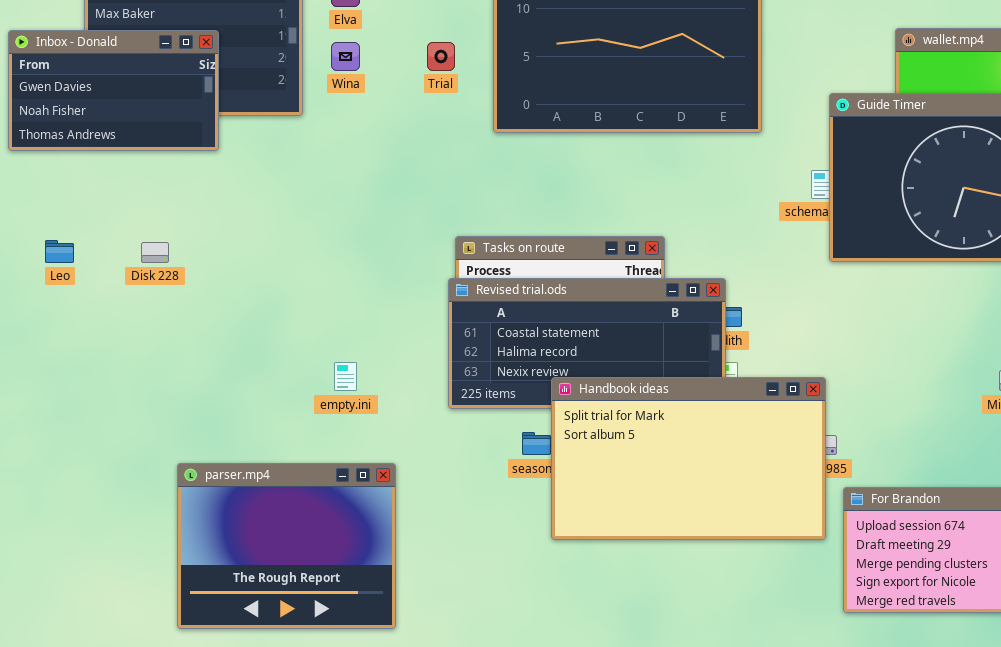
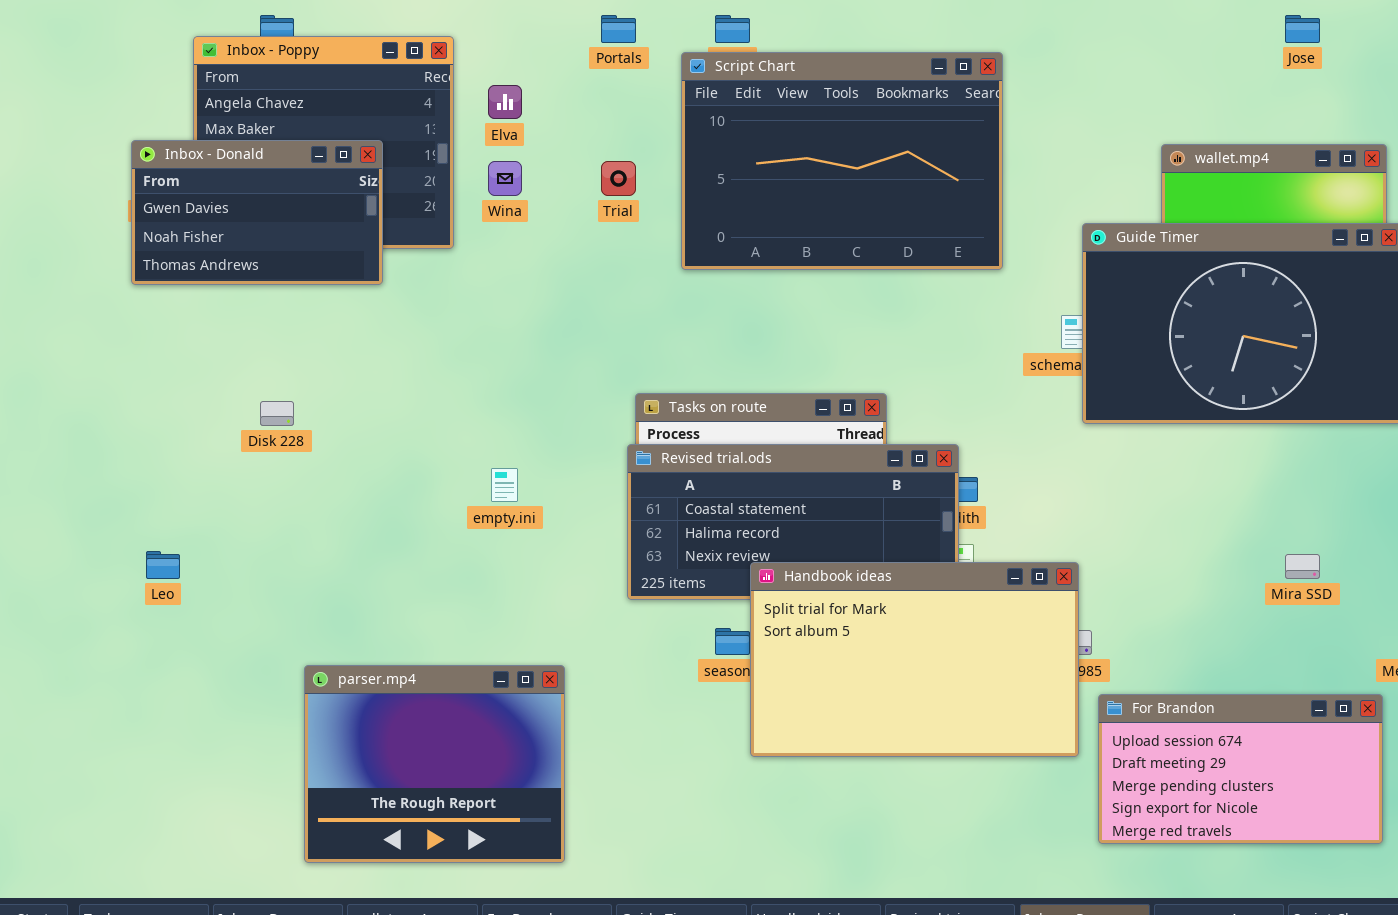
Inbox - Donald: [8,30,219,151] -> [131,140,383,285], moved
Leo: [45,240,74,263] -> [146,551,180,579], moved
empty.ini: [334,362,357,391] -> [491,468,518,502], moved

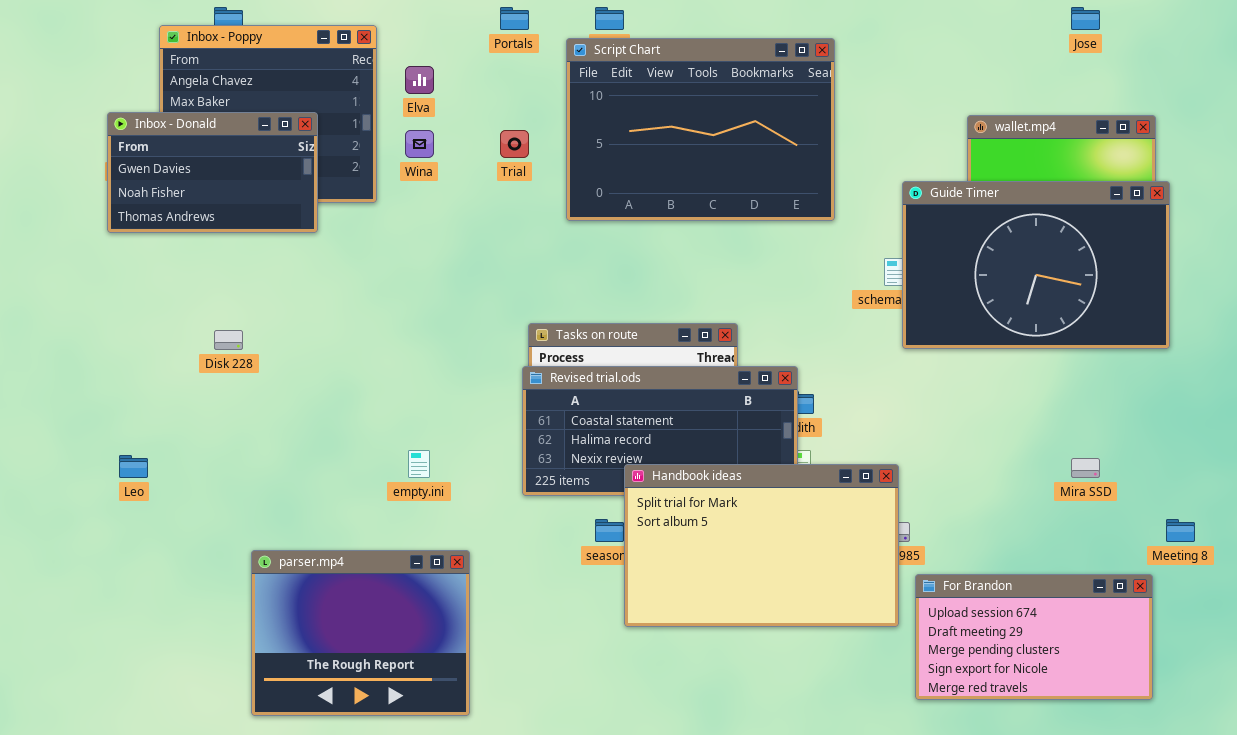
empty.ini: [491,468,518,502] -> [408,450,430,478], moved

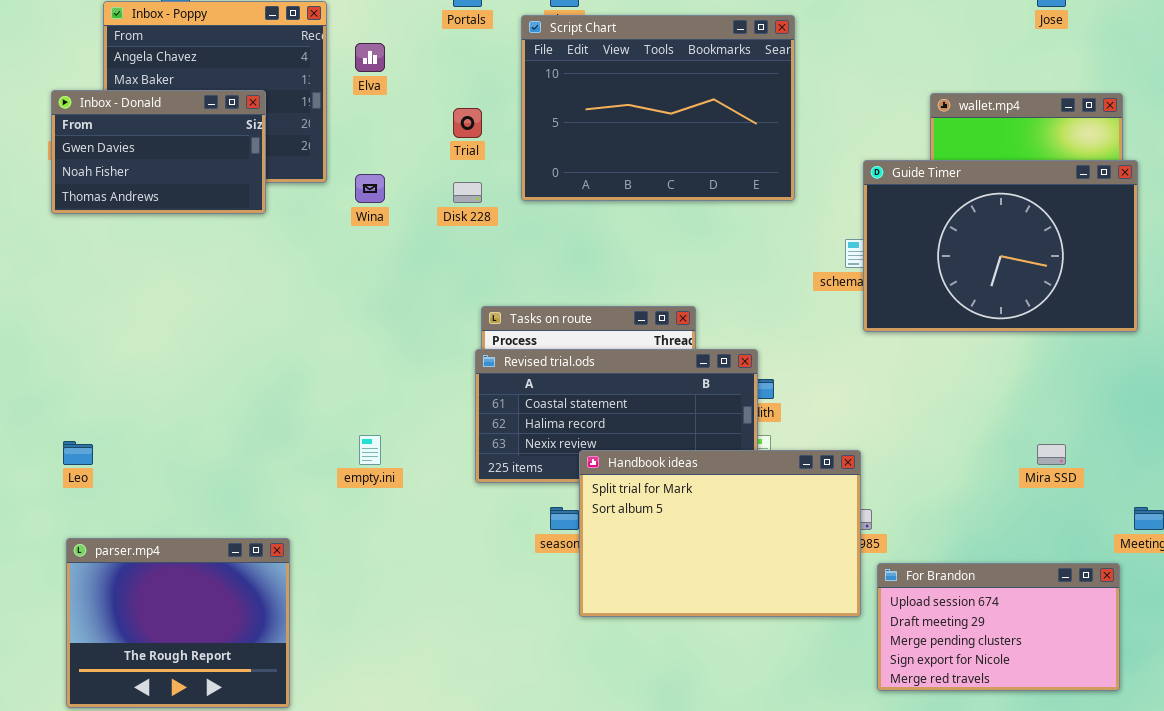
Wina: [405,130,434,158] -> [355,174,385,203], moved
Disk 228: [214,330,243,350] -> [453,182,482,203], moved
parser.mp4: [251,550,470,716] -> [66,538,290,708], moved

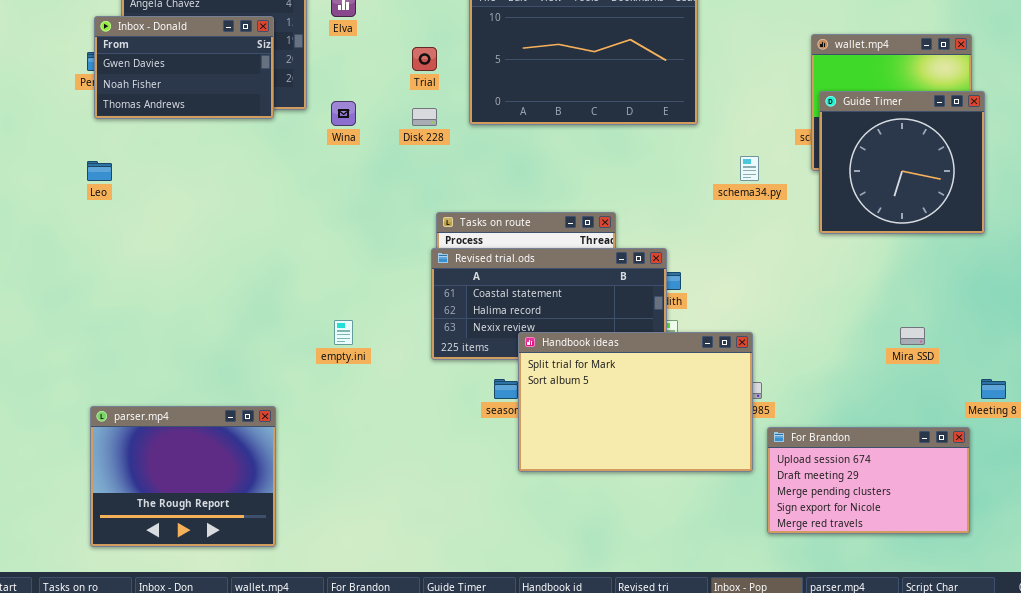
Inbox - Donald: [51,90,266,214] -> [94,16,274,119], moved
Guide Timer: [863,160,1138,332] -> [819,91,985,234], resized
Leo: [63,441,93,465] -> [87,161,112,181], moved

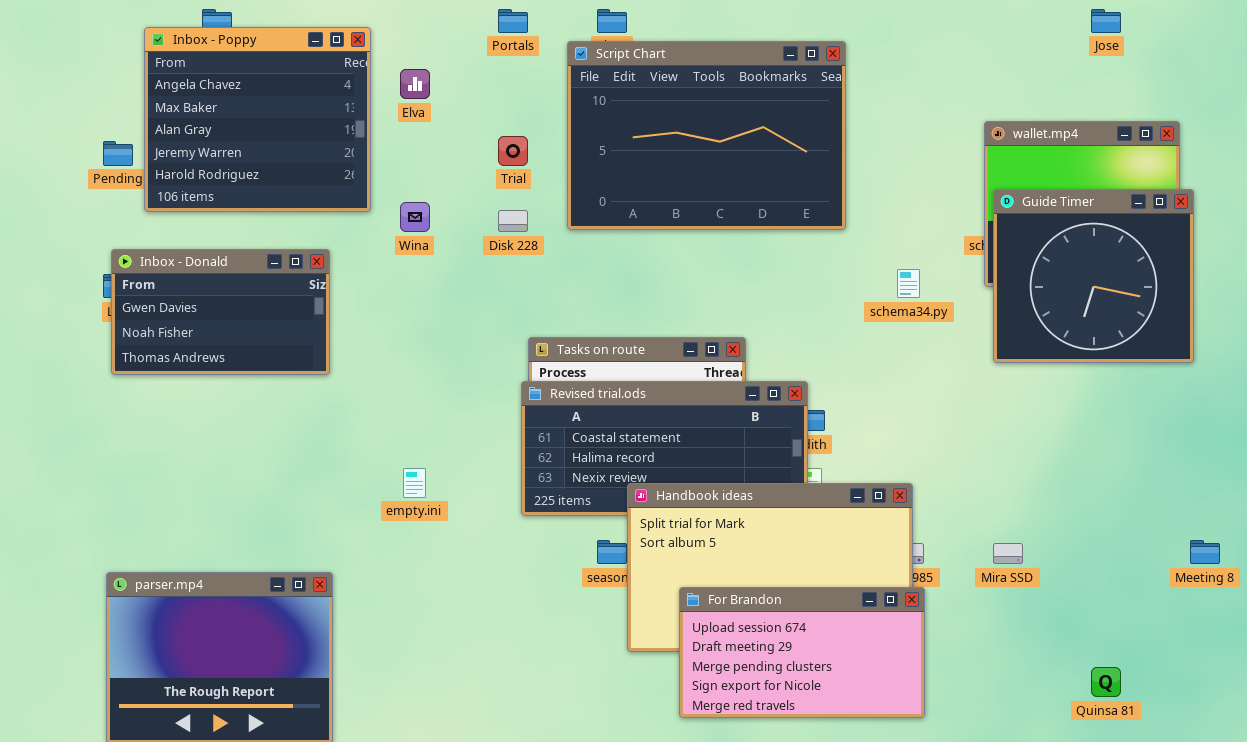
Inbox - Donald: [94,16,274,119] -> [111,249,330,375], moved
Mira SSD: [900,327,925,345] -> [993,543,1023,564], moved
For Brandon: [767,427,970,534] -> [679,587,925,718], moved

